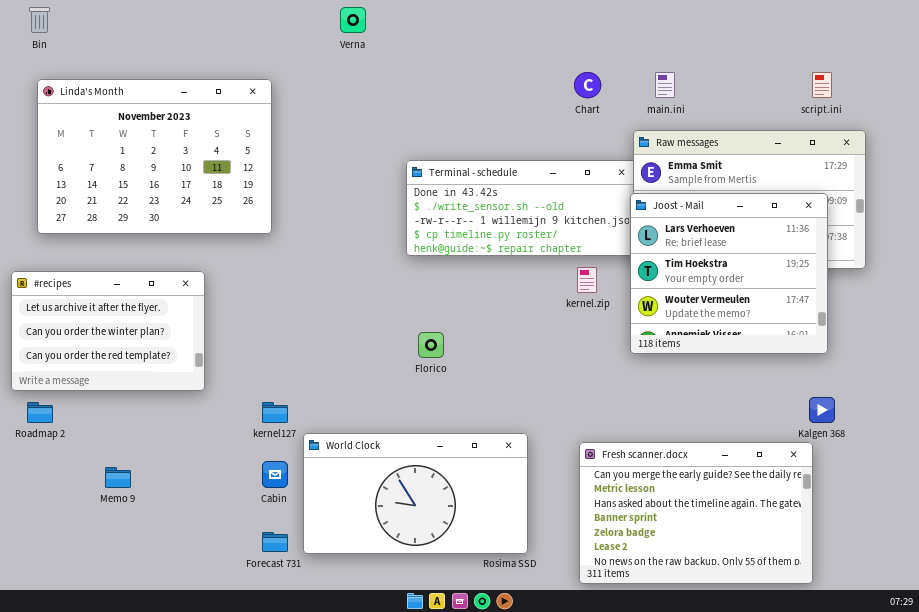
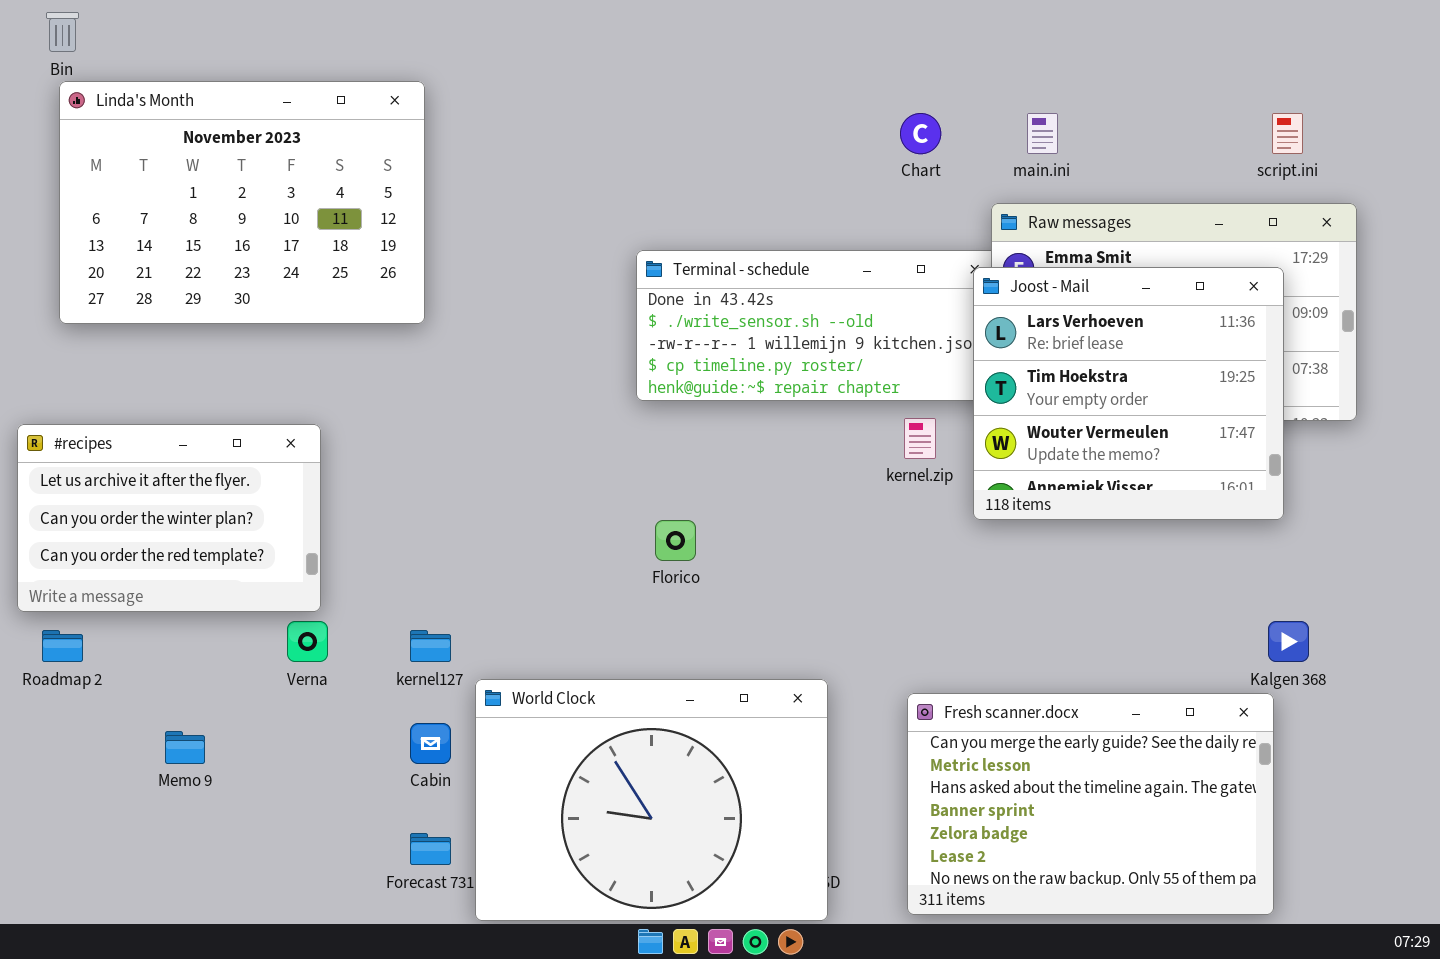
Verna: [340,7,366,33] -> [287,621,328,662], moved
Linda's Month: [37,79,272,234] -> [59,81,425,324], moved
Joost - Mail: [630,193,828,354] -> [973,267,1284,520], moved
World Clock: [303,433,528,554] -> [475,679,828,921], resized

